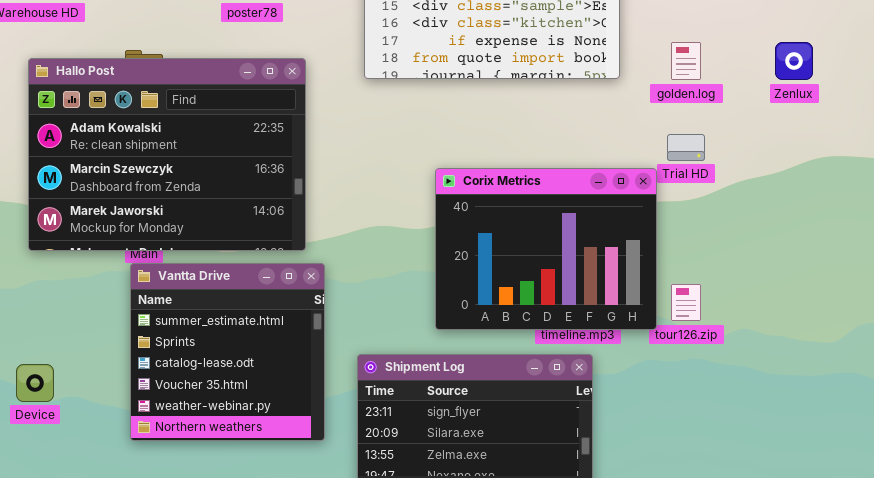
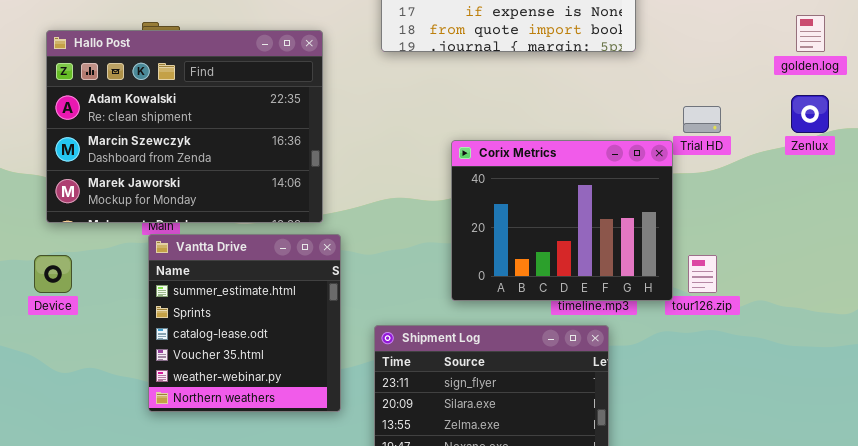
golden.log: [671,42,701,80] -> [796,15,825,52], moved
Zenlux: [775,42,813,80] -> [791,95,829,133], moved
Device: [16,364,54,402] -> [34,255,72,293], moved

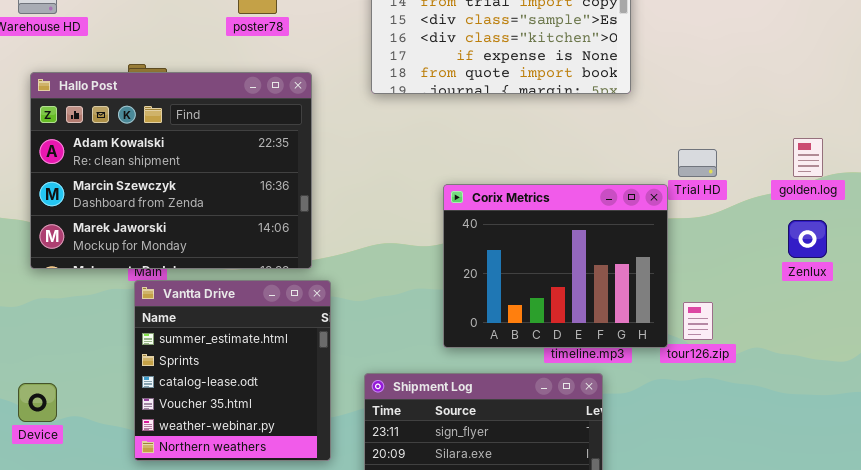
golden.log: [796,15,825,52] -> [793,138,823,177], moved
Zenlux: [791,95,829,133] -> [788,220,827,258], moved
Device: [34,255,72,293] -> [18,383,57,422], moved

